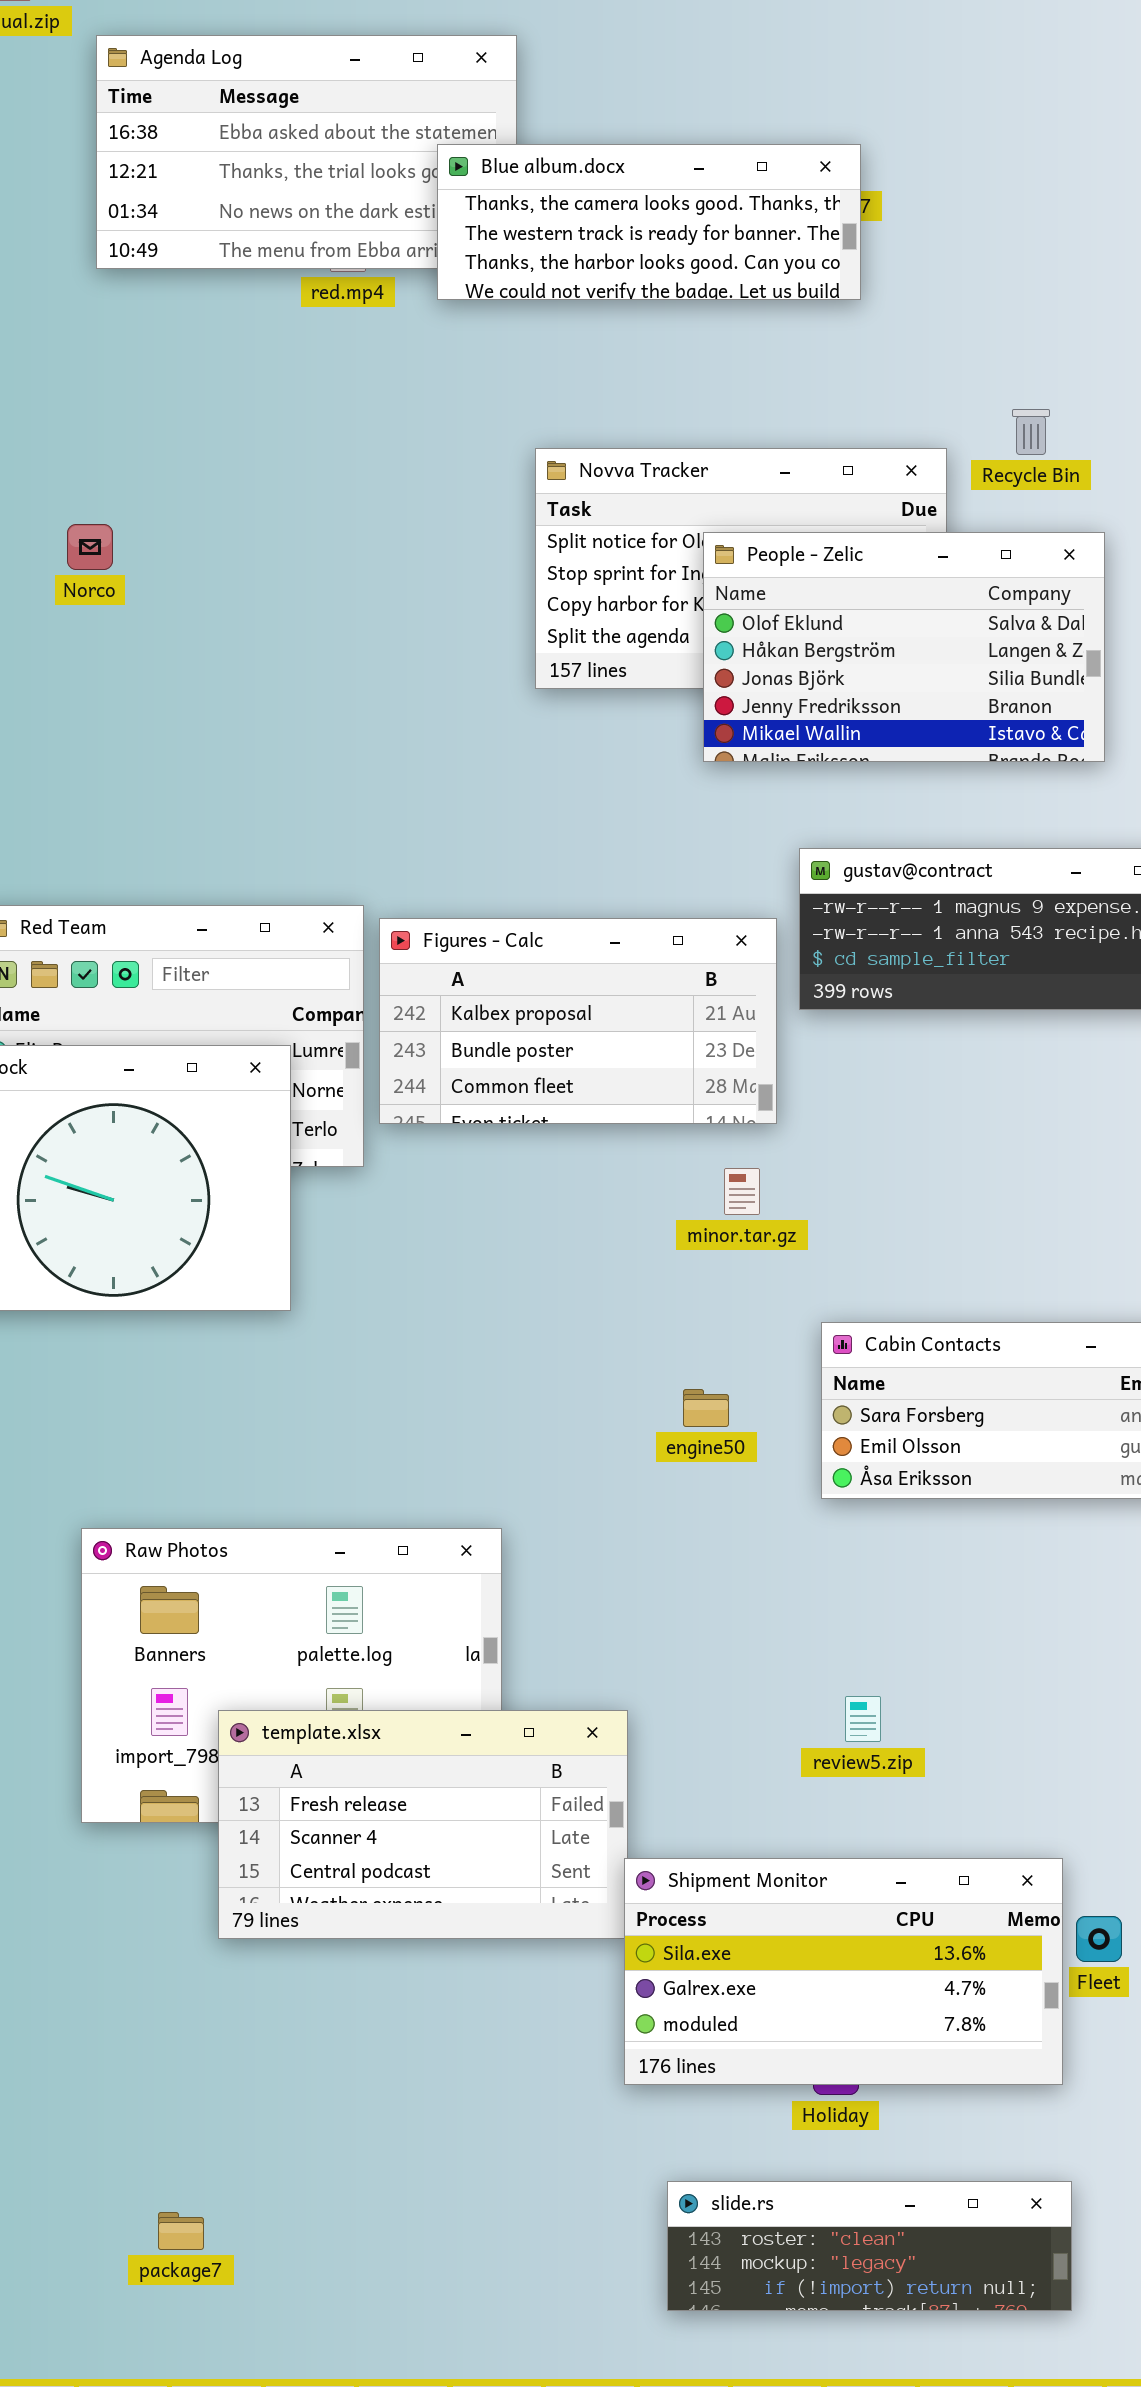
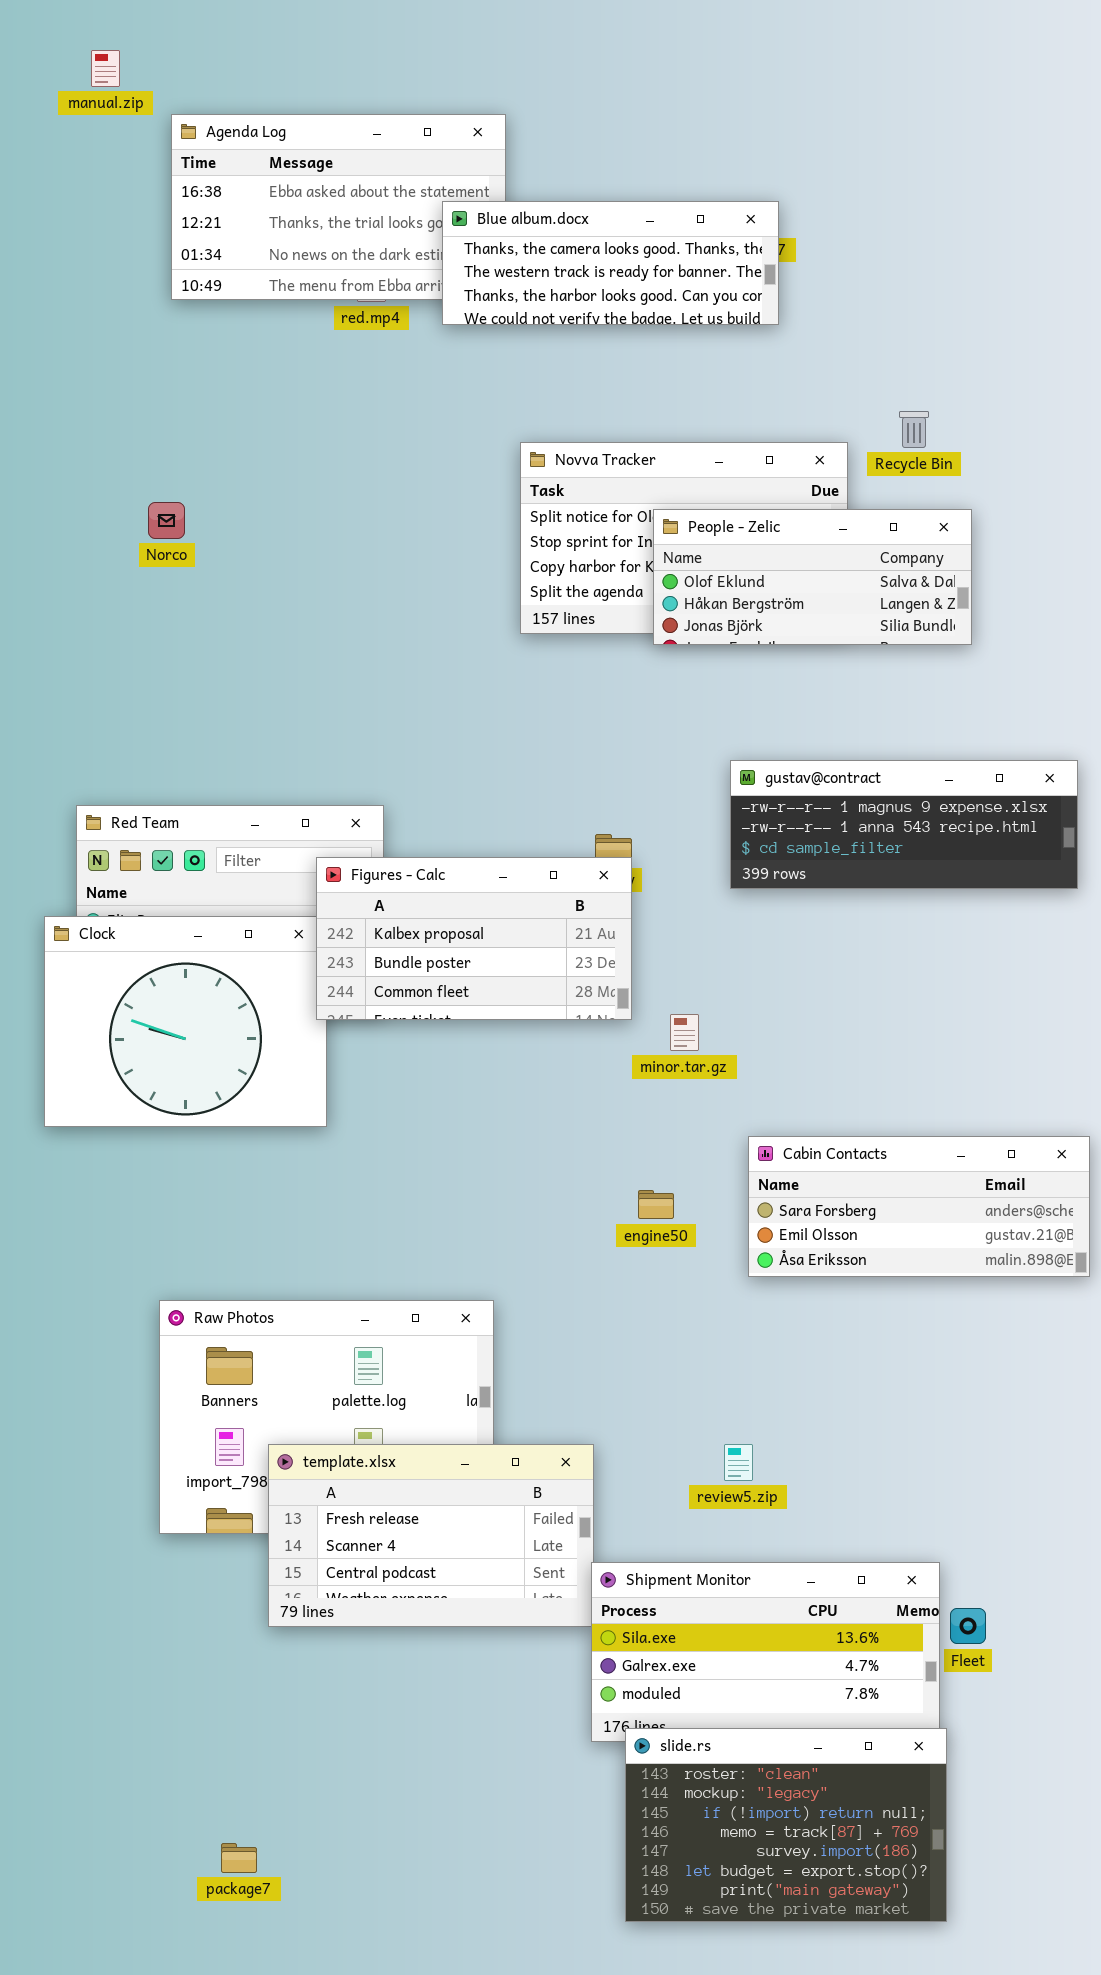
People - Zelic: [703,532,1105,762] -> [653,509,972,645], resized
Figures - Calc: [379,918,777,1124] -> [316,857,632,1020], moved
review5.zip: [845,1696,881,1742] -> [724,1444,753,1481], moved
slide.rs: [667,2181,1072,2311] -> [625,1728,947,1922], resized

